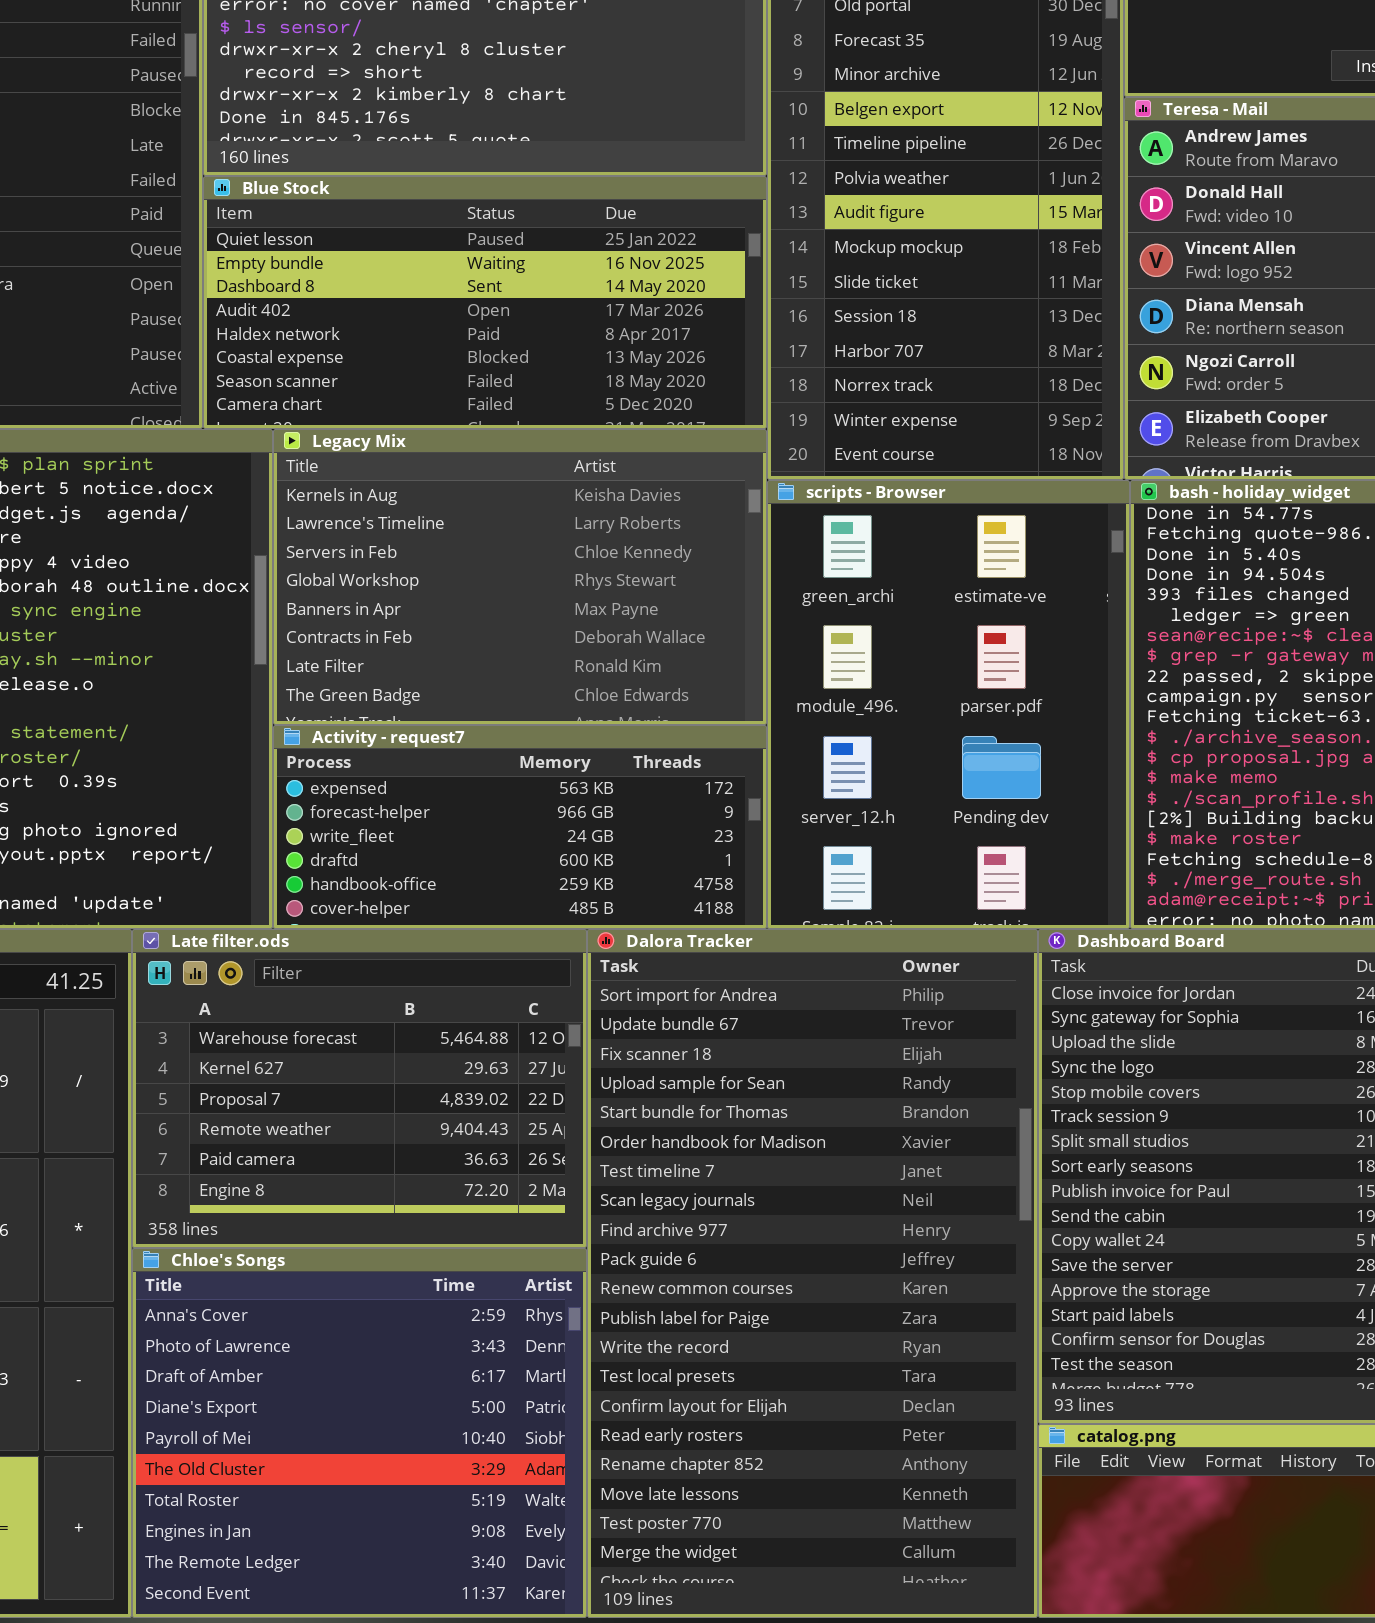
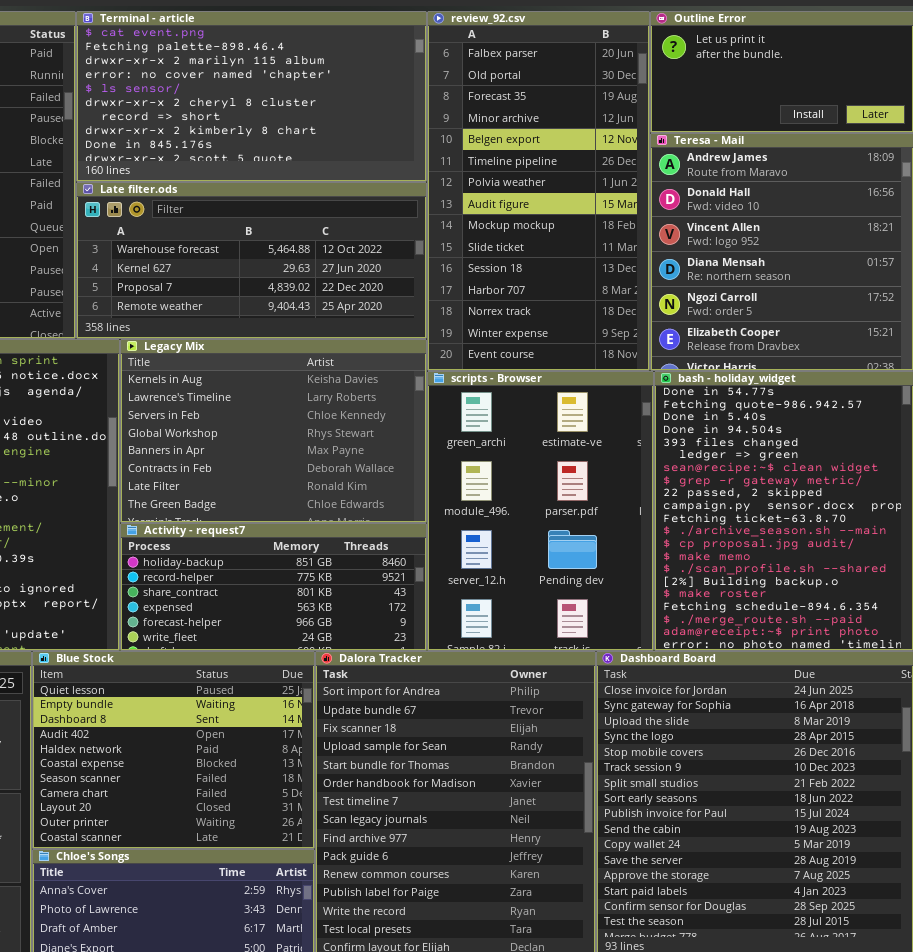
Blue Stock: [203,176,767,429] -> [32,651,315,849], moved, resized
Activity - request7: [273,725,767,929] -> [120,523,427,651], scrolled up 3 rows
Late filter.ods: [132,929,587,1248] -> [76,182,427,339], moved, resized

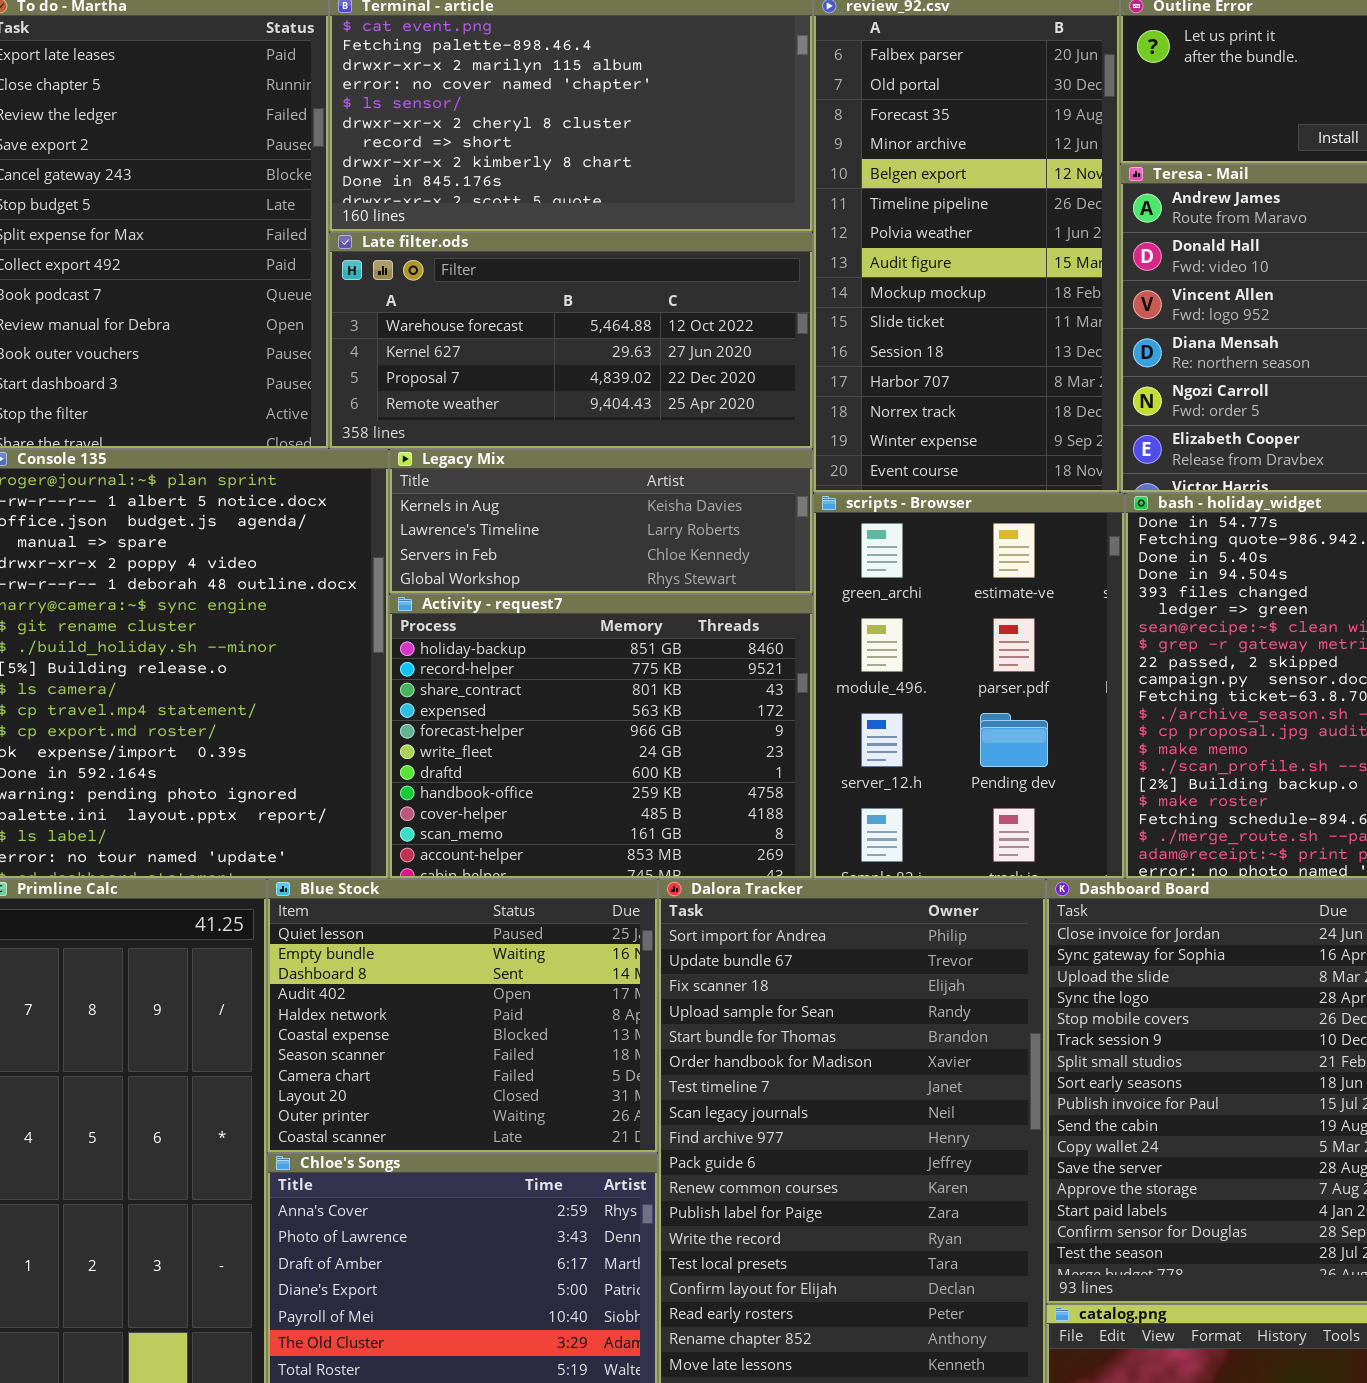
Legacy Mix: [120,339,427,523] -> [389,449,813,594], resized
Activity - request7: [120,523,427,651] -> [389,594,813,879], resized

